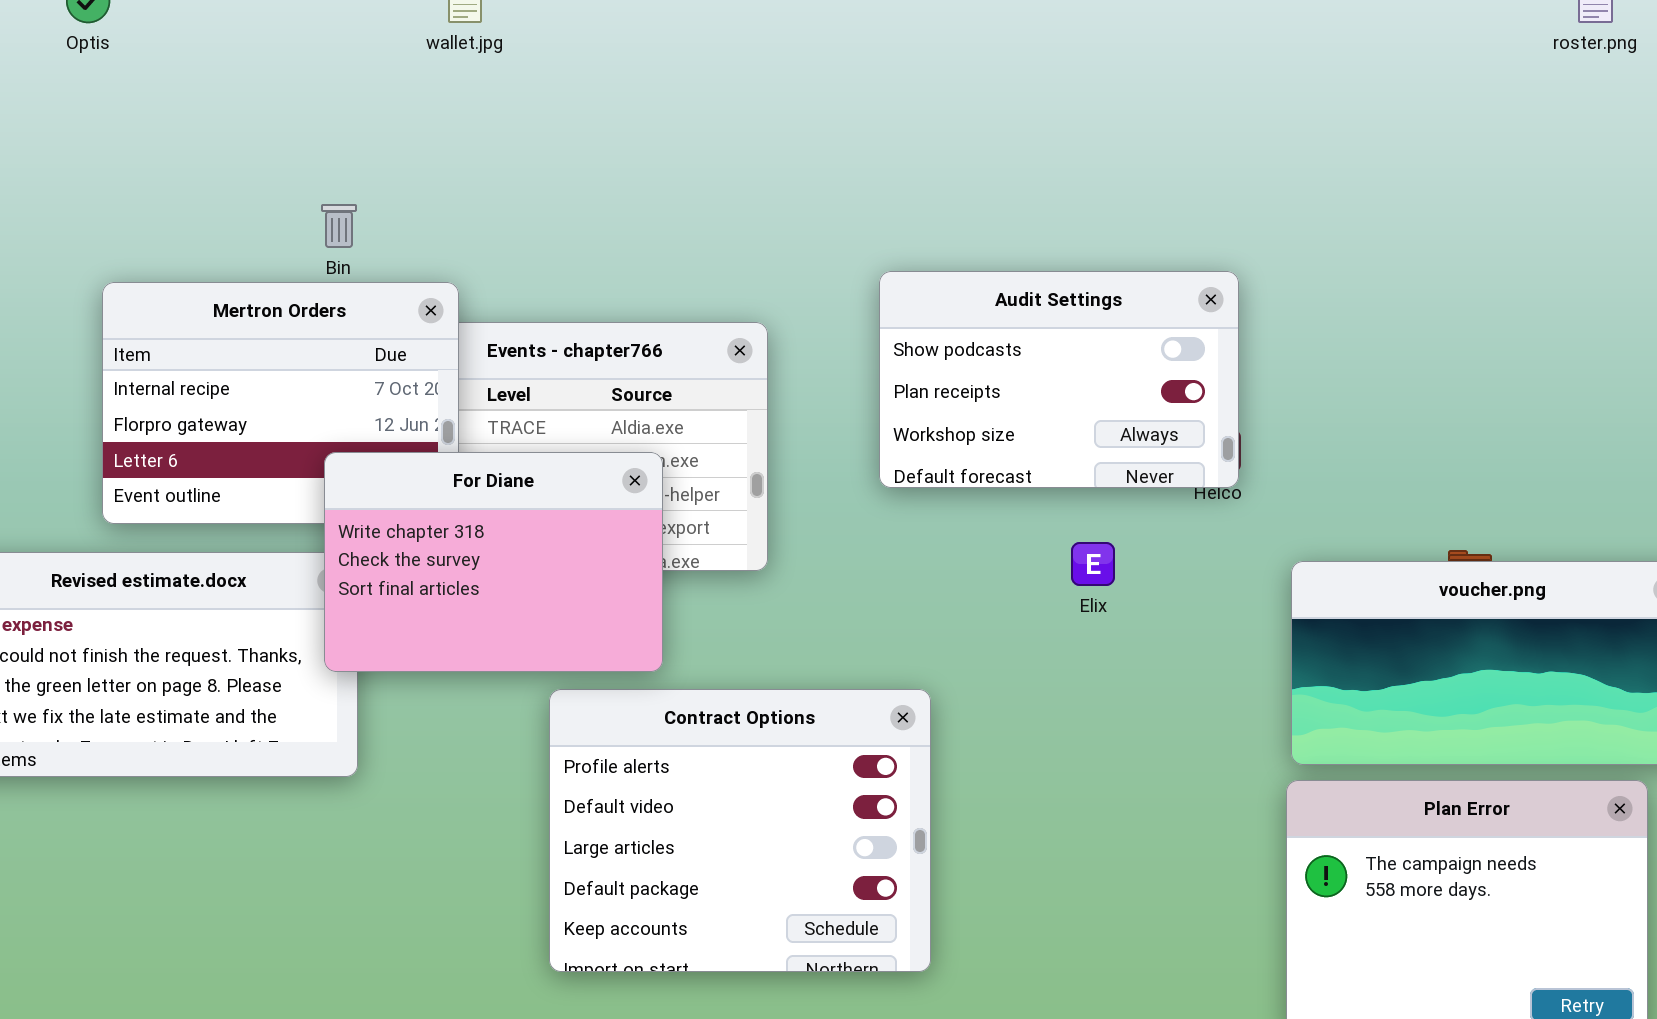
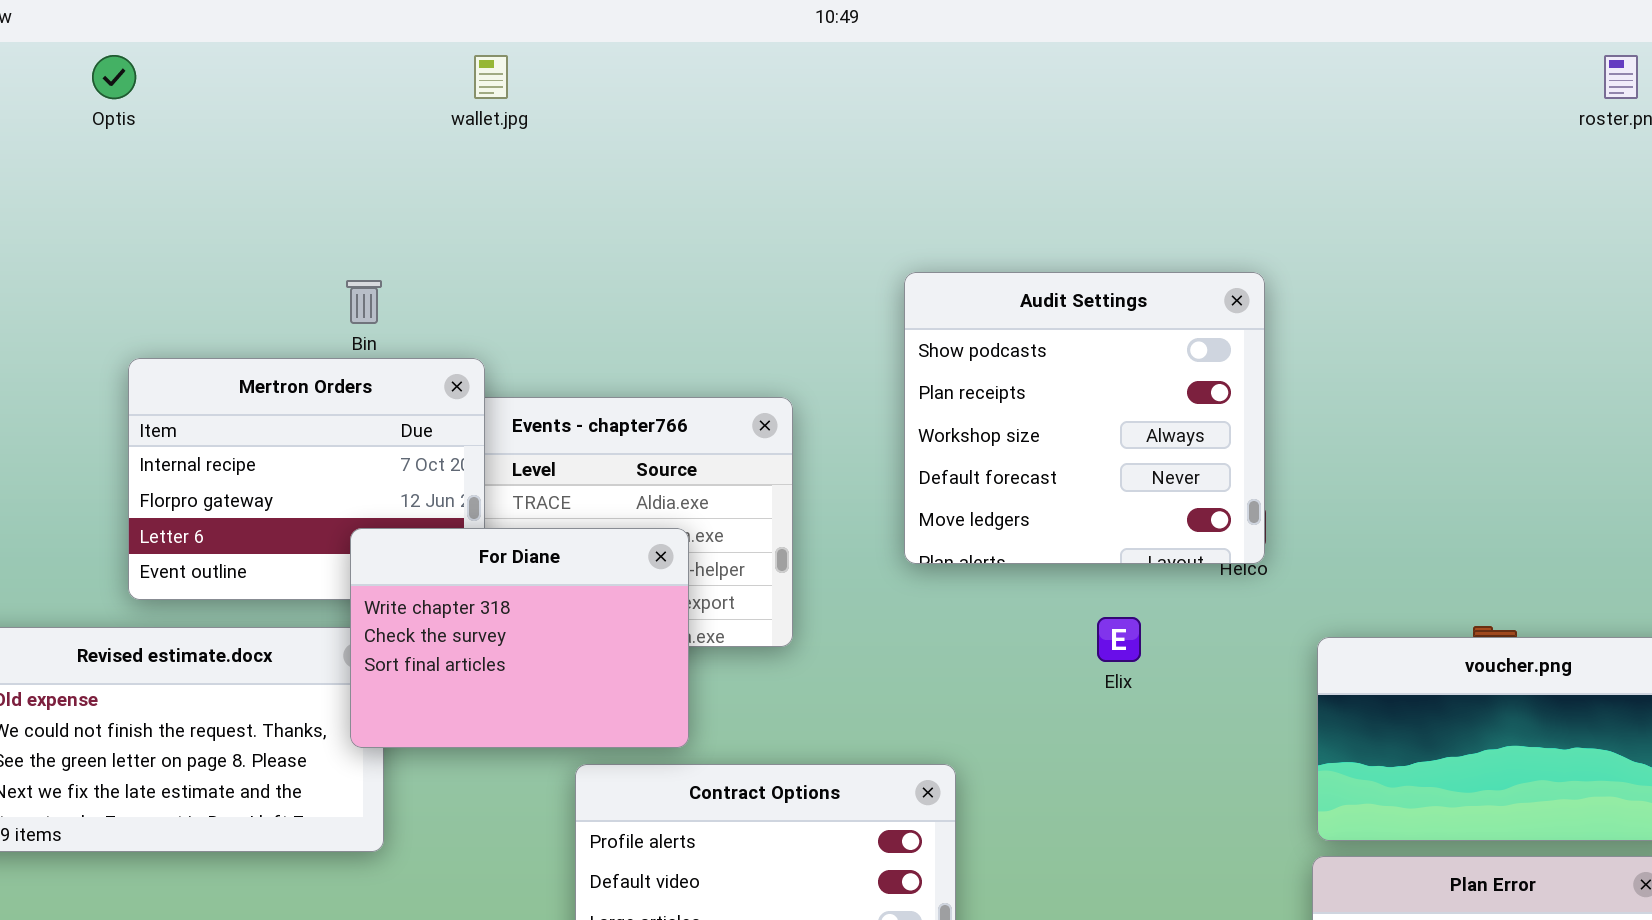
Audit Settings: [879,271,1239,488] -> [904,272,1265,564], resized

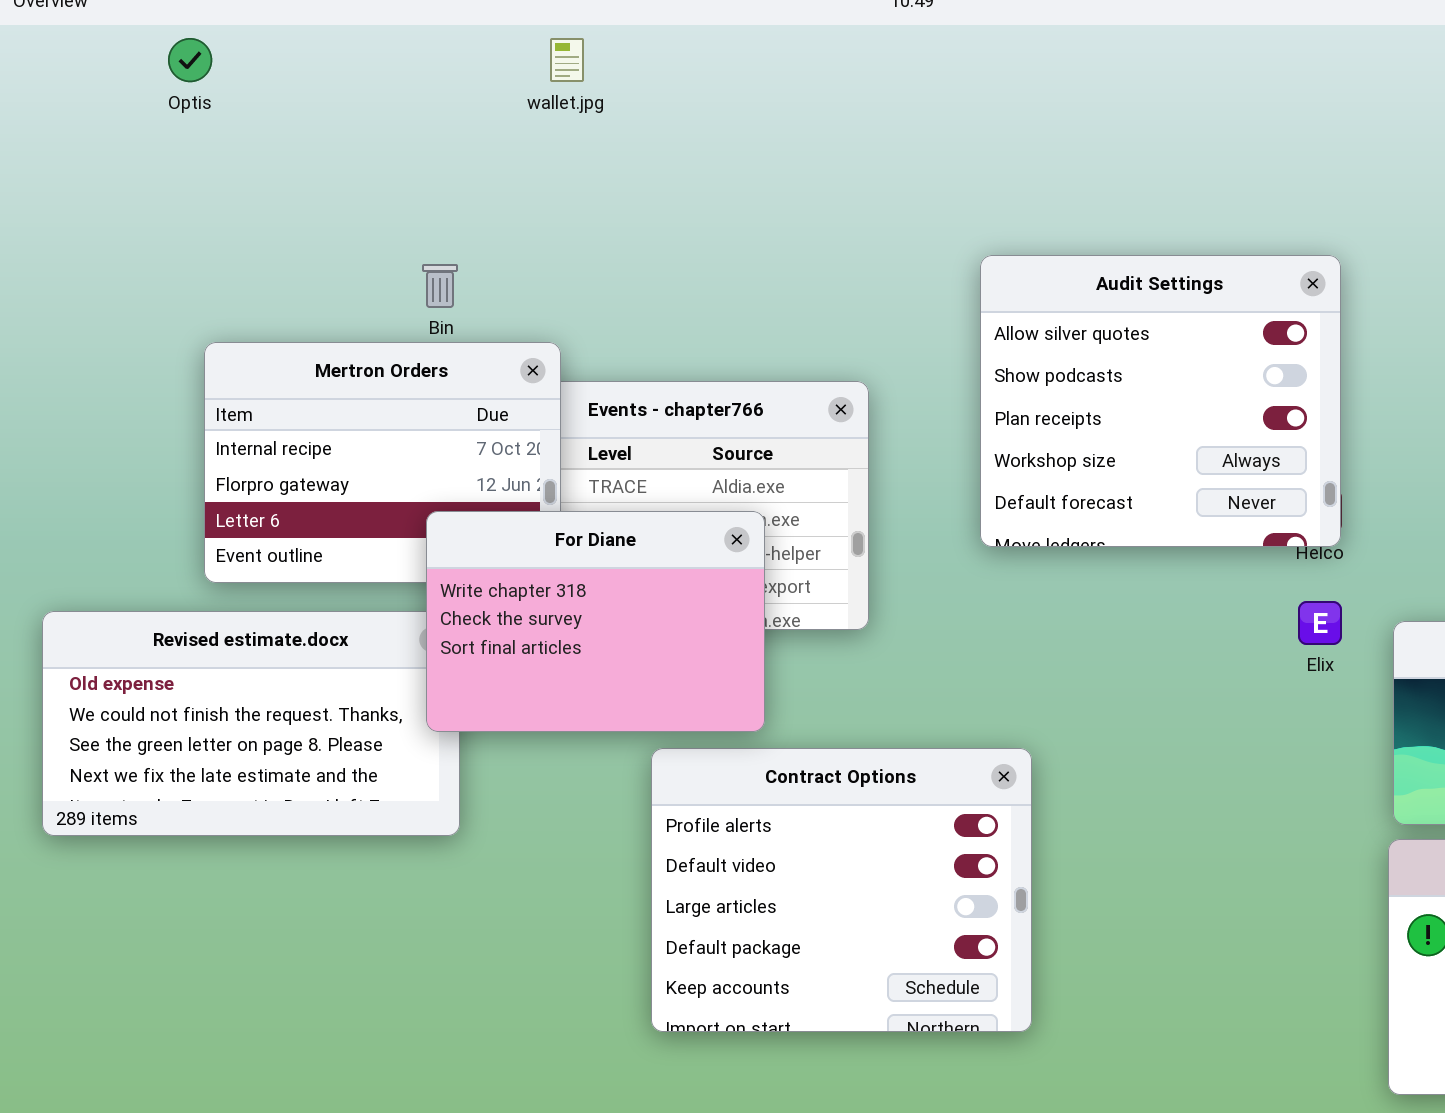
Audit Settings: [904,272,1265,564] -> [980,255,1341,547], scrolled up 1 row
Elix: [1097,617,1141,662] -> [1298,601,1342,645], moved

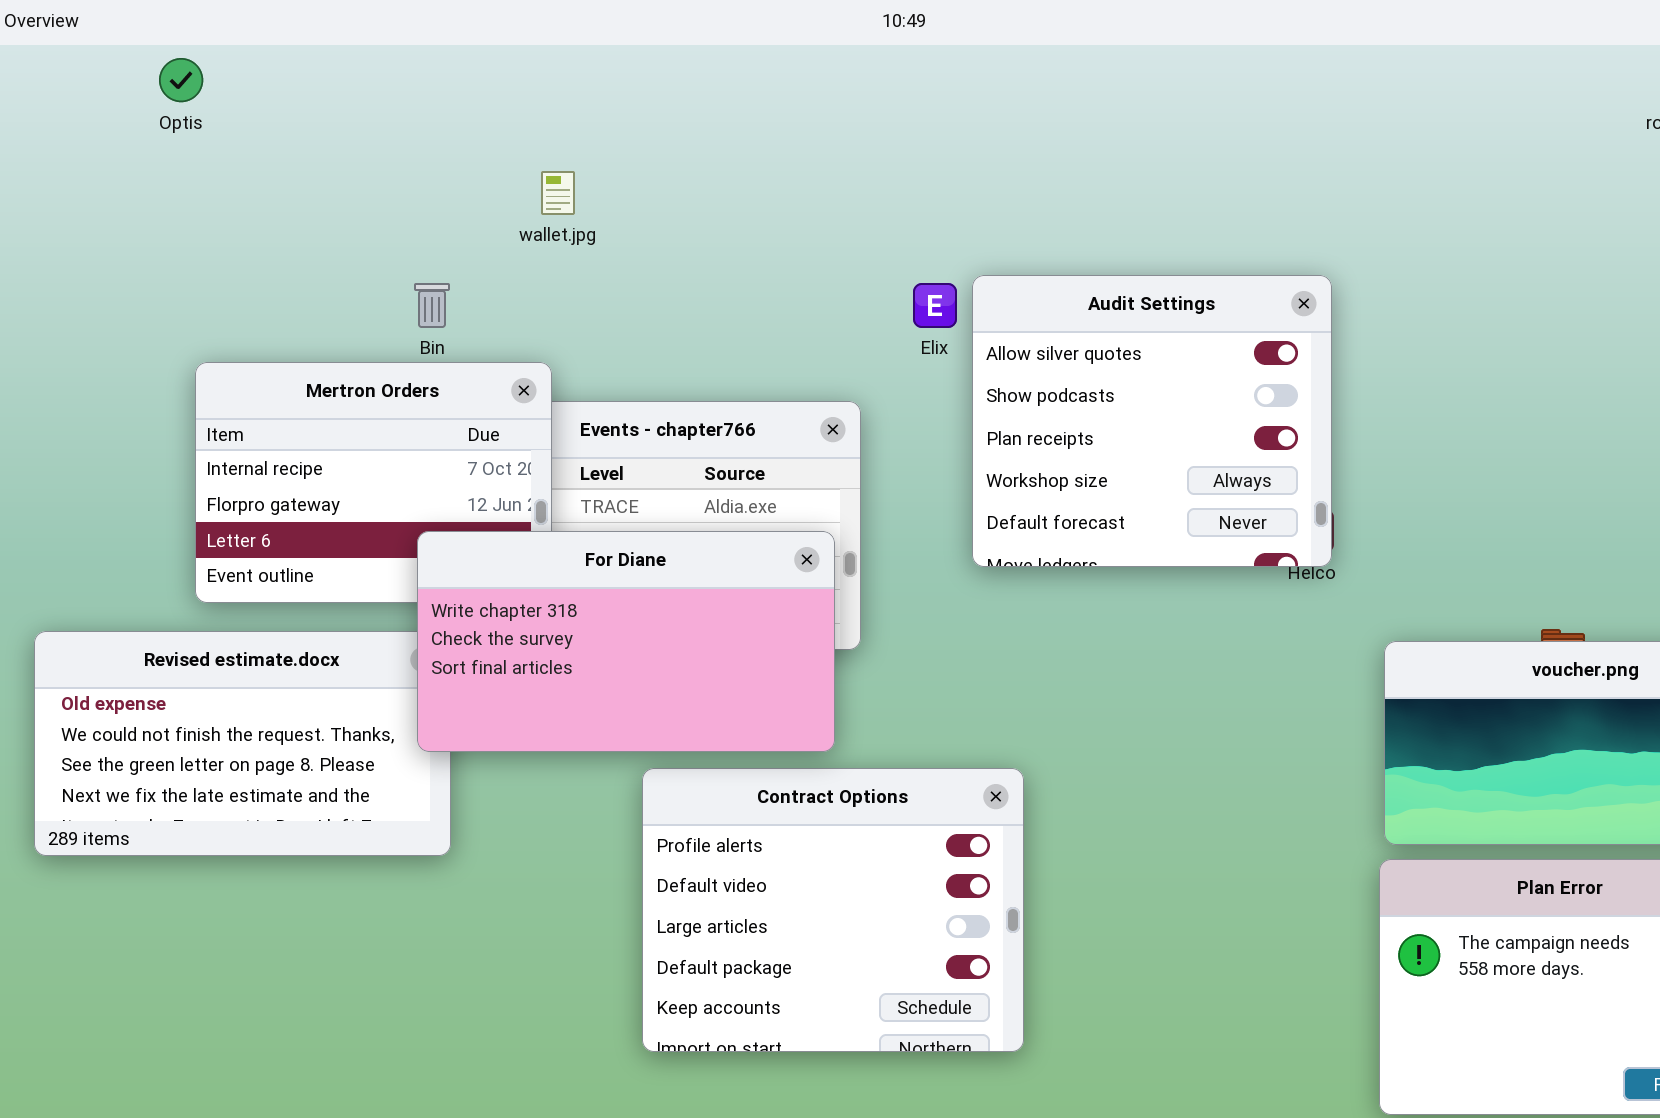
wallet.jpg: [550,38,584,82] -> [541,171,575,215], moved
For Diane: [426,511,765,732] -> [417,531,835,752], resized
Elix: [1298,601,1342,645] -> [913,283,957,328], moved

